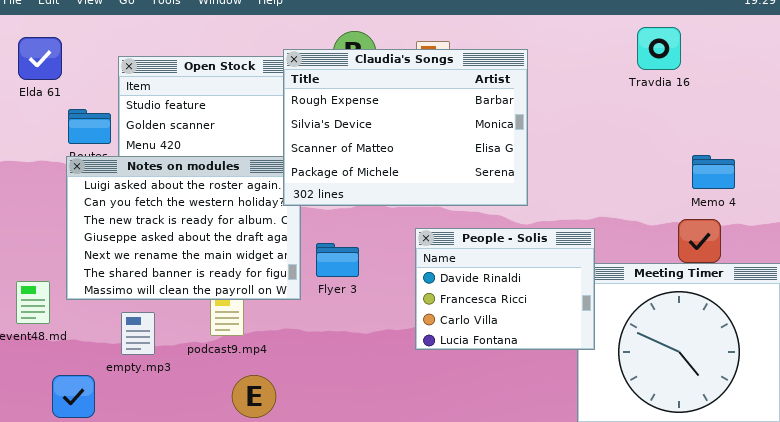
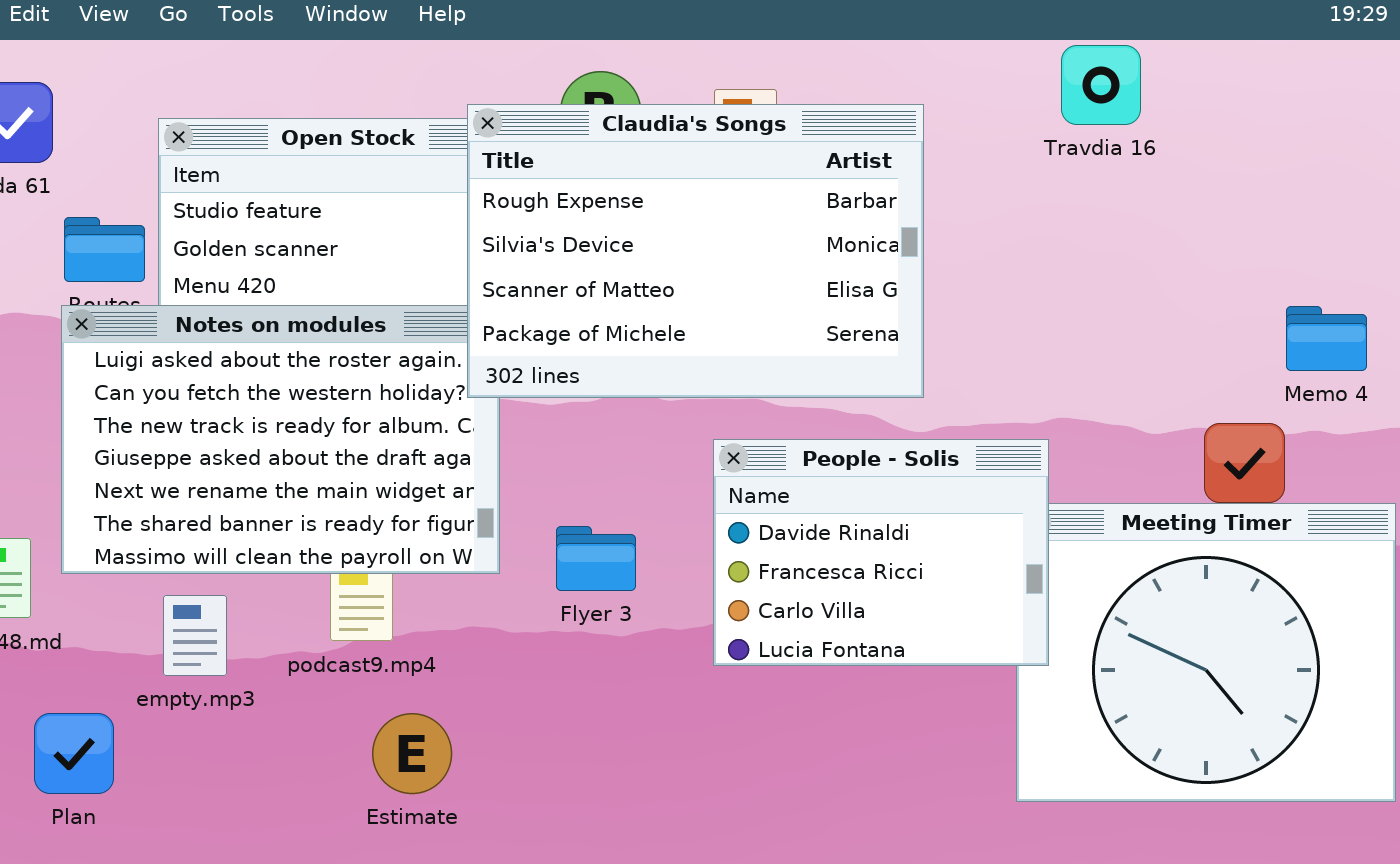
Travdia 16: [637,27,681,70] -> [1061,45,1141,125], moved
Memo 4: [692,155,735,189] -> [1286,306,1367,371], moved
Flyer 3: [316,243,359,277] -> [556,526,636,591], moved

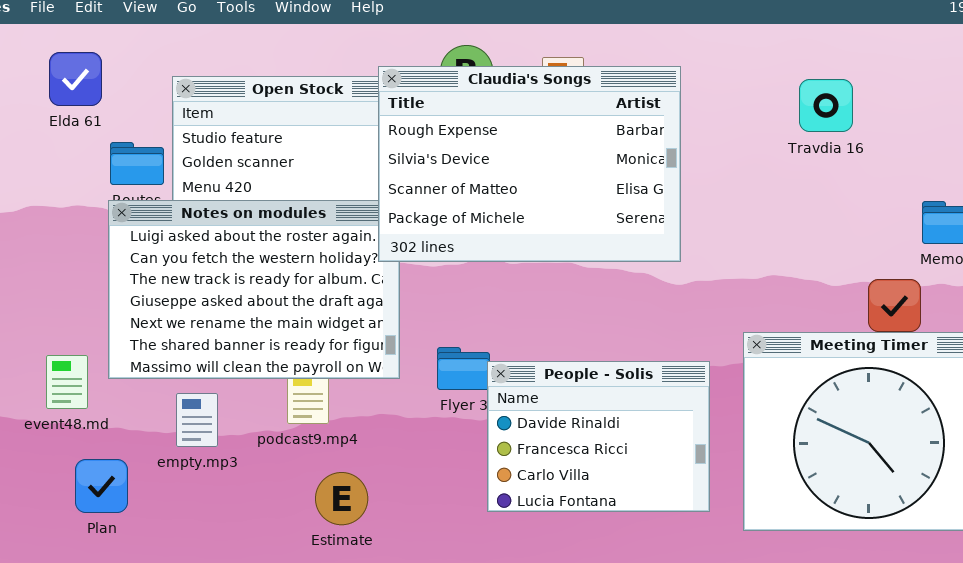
Travdia 16: [1061,45,1141,125] -> [799,79,853,132], moved
People - Solis: [713,439,1049,666] -> [487,361,710,512], moved
Plan: [34,713,114,794] -> [75,459,128,513], moved

